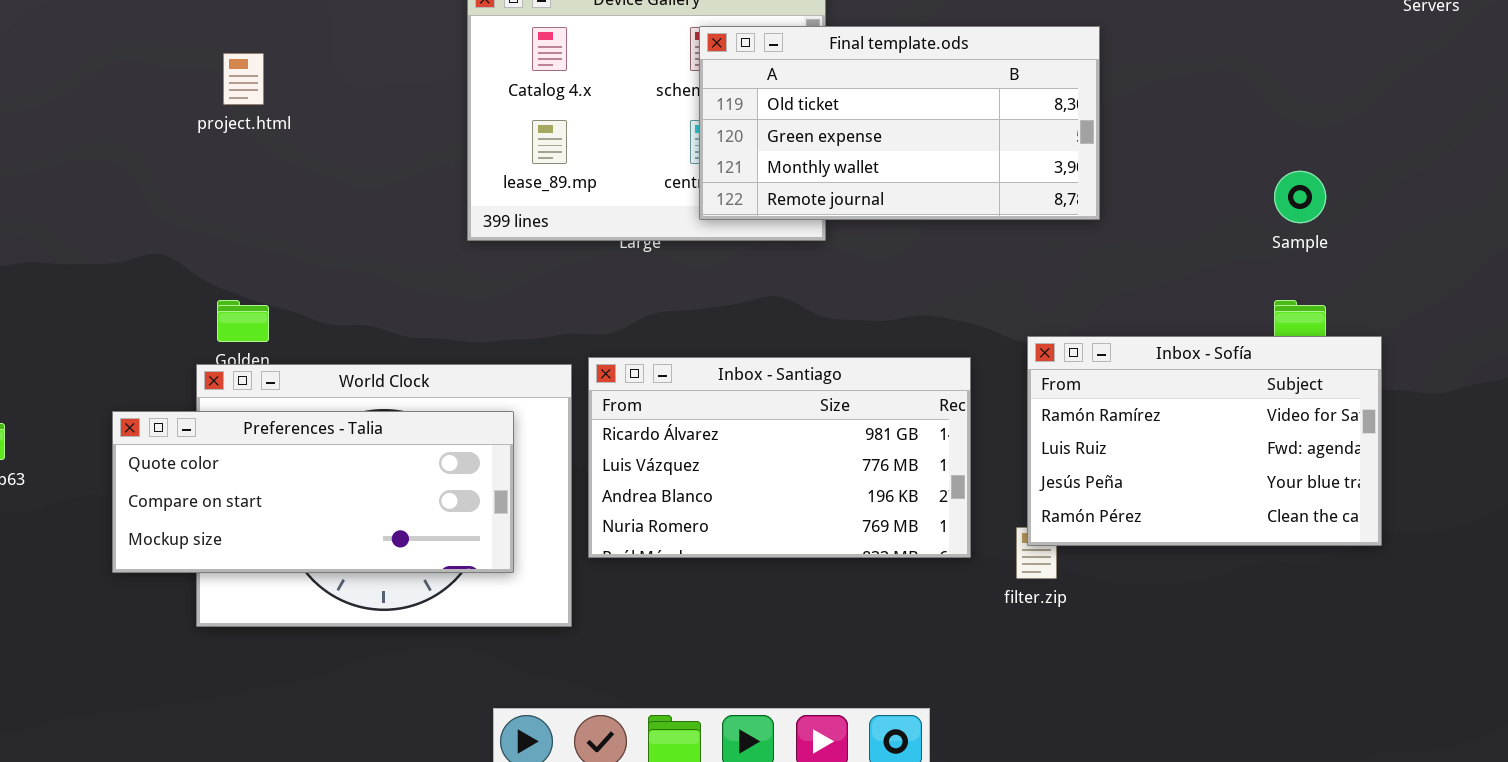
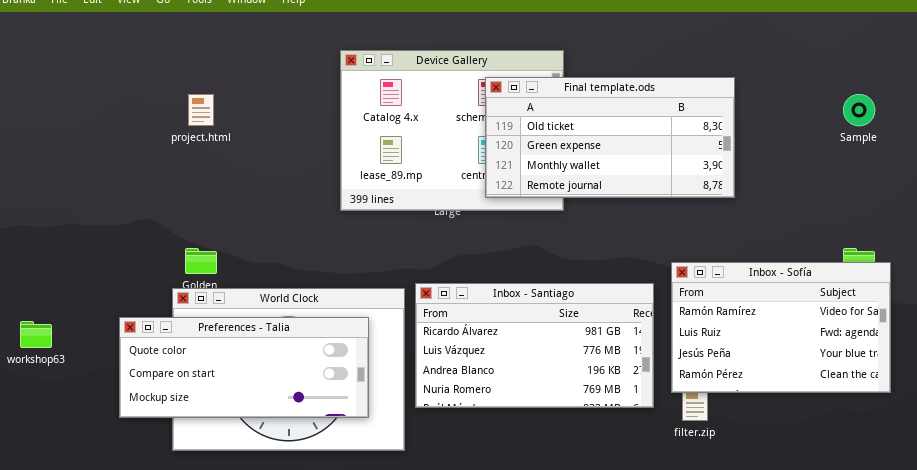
Sample: [1274,171,1326,223] -> [843,94,875,126], moved
Inbox - Sofía: [1027,336,1382,546] -> [671,262,891,393], moved

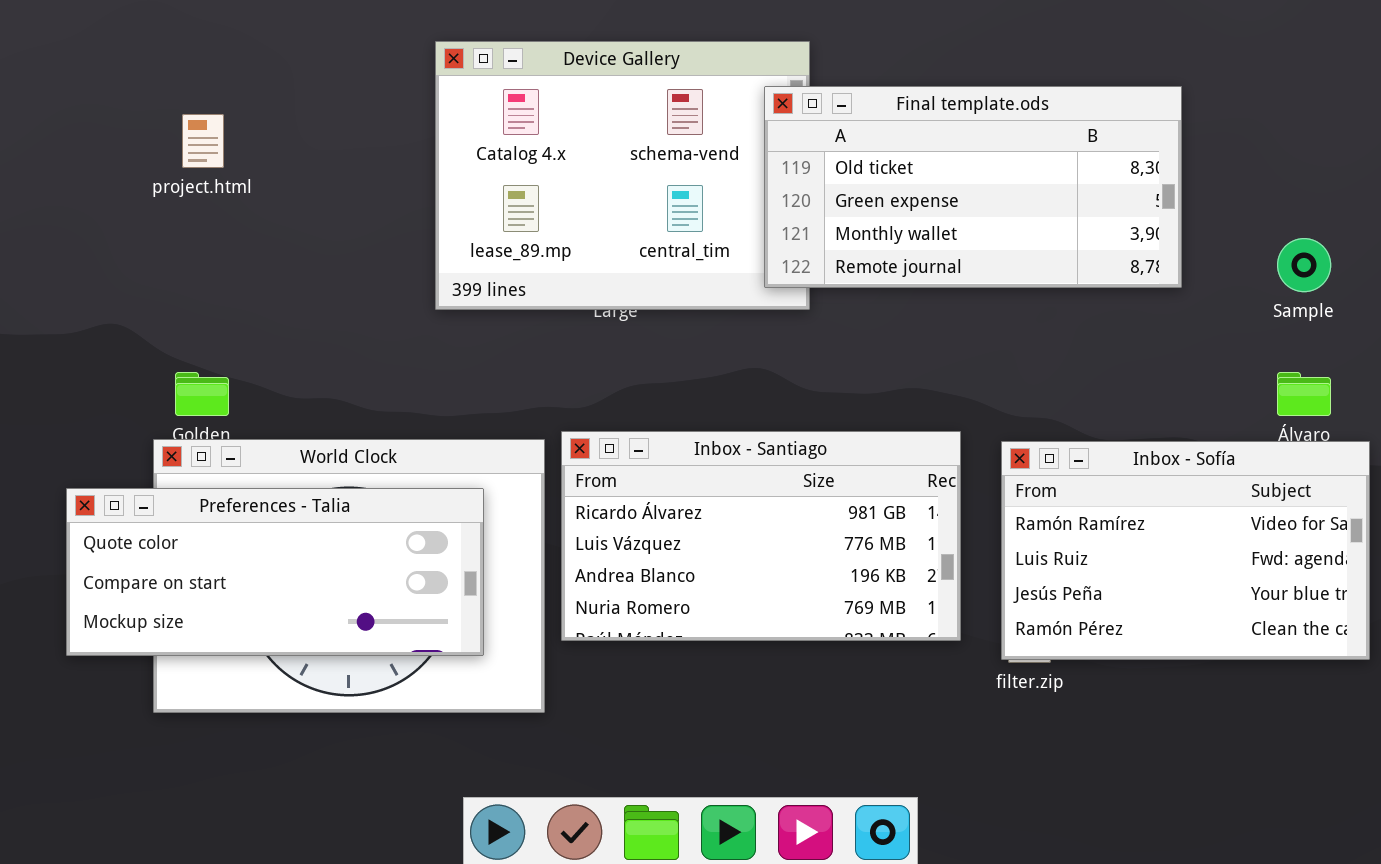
Final template.ods: [485,77,735,198] -> [764,86,1182,288], moved
Sample: [843,94,875,126] -> [1277,238,1331,292], moved
Inbox - Sofía: [671,262,891,393] -> [1001,441,1370,660], moved

